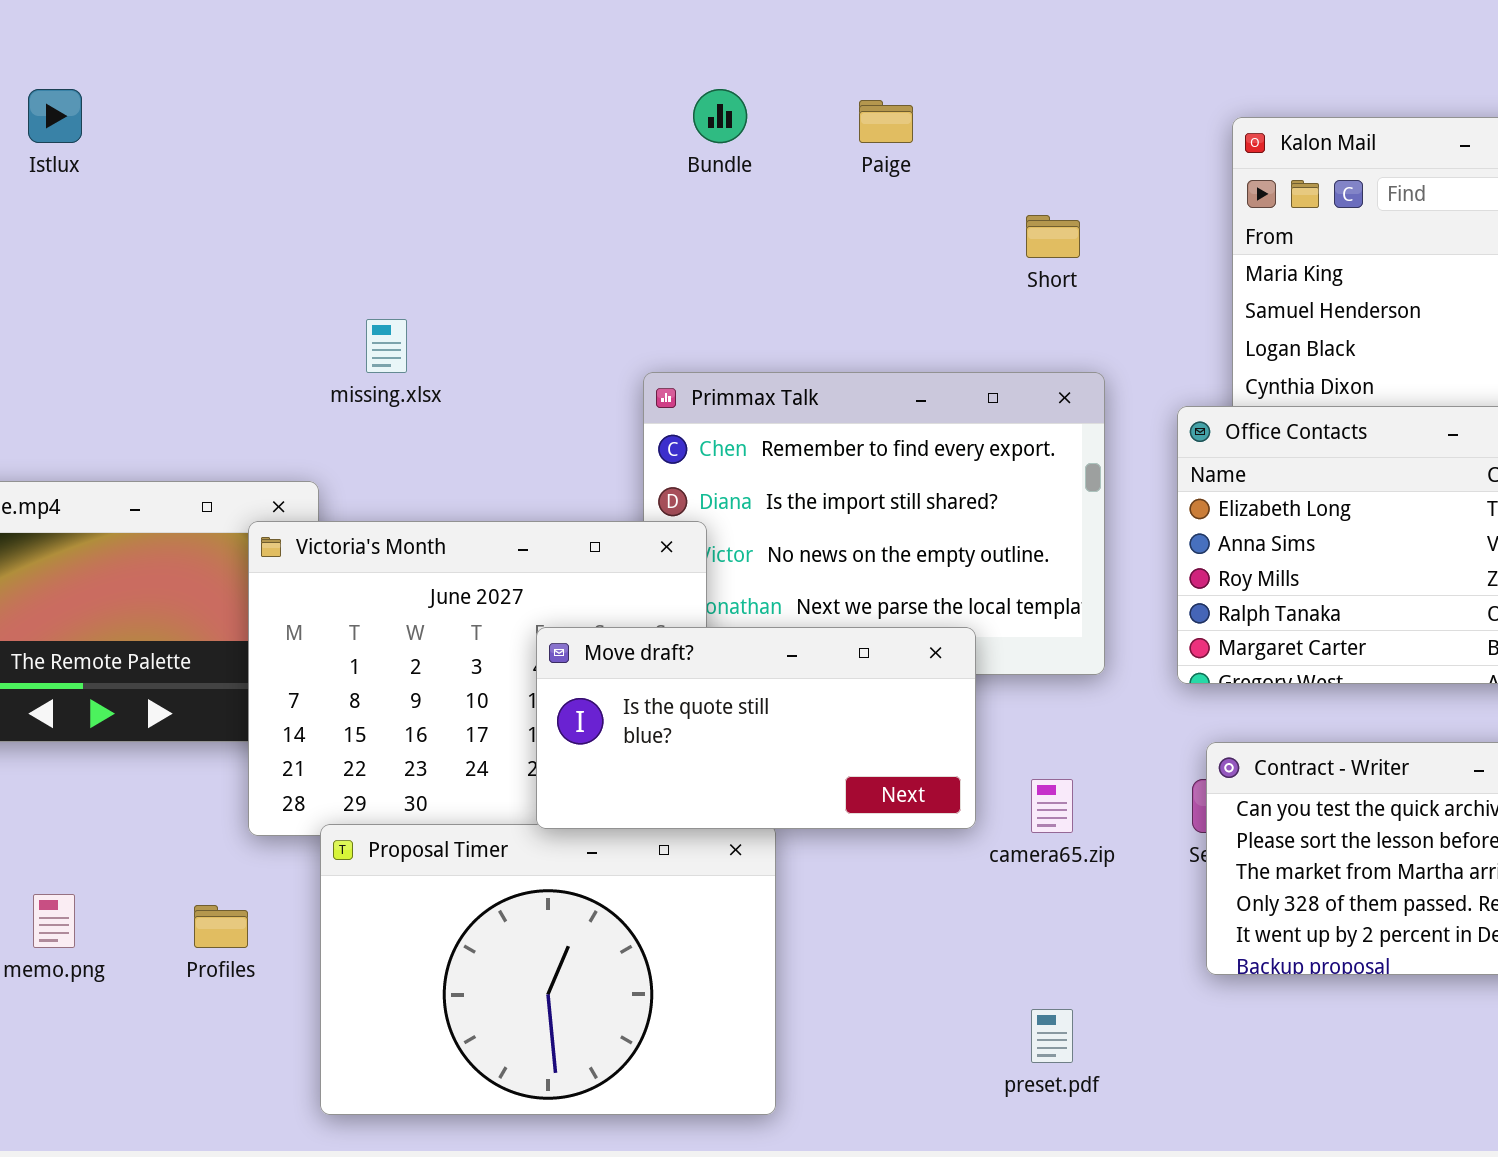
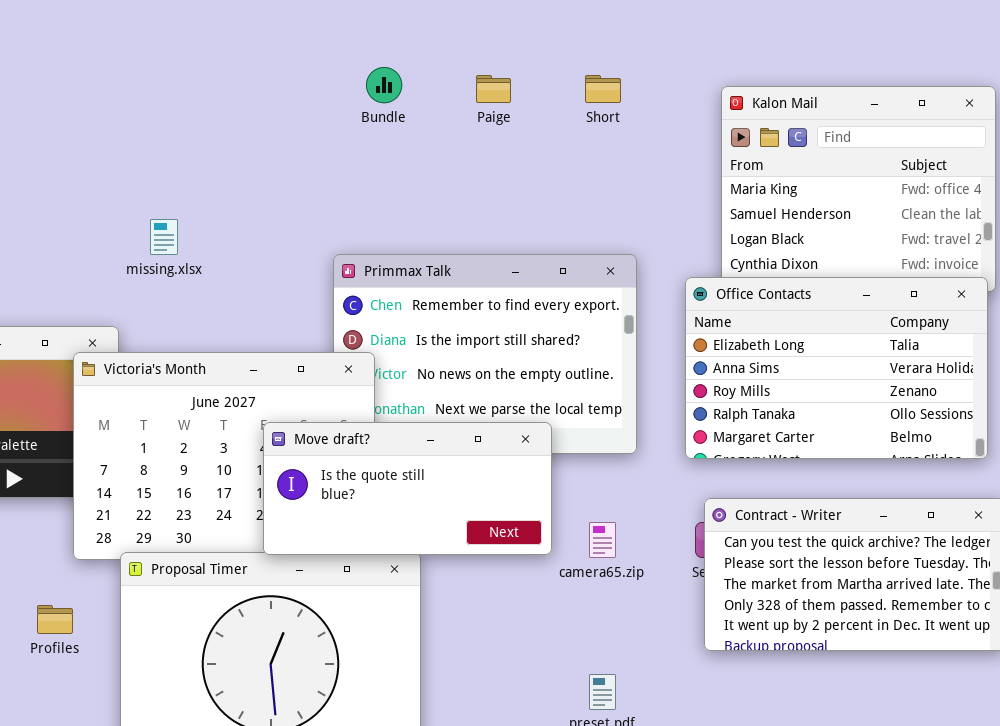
Short: [1026,215,1080,258] -> [585,75,621,103], moved

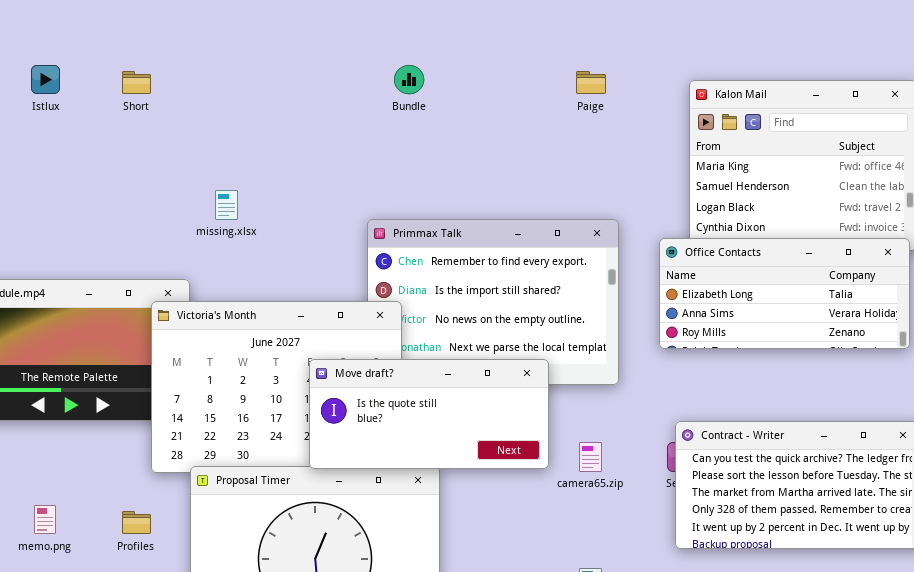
Paige: [476,75,511,103] -> [576,71,606,94], moved
Short: [585,75,621,103] -> [122,71,151,94], moved
Office Contacts: [685,277,988,459] -> [659,238,910,349], resized

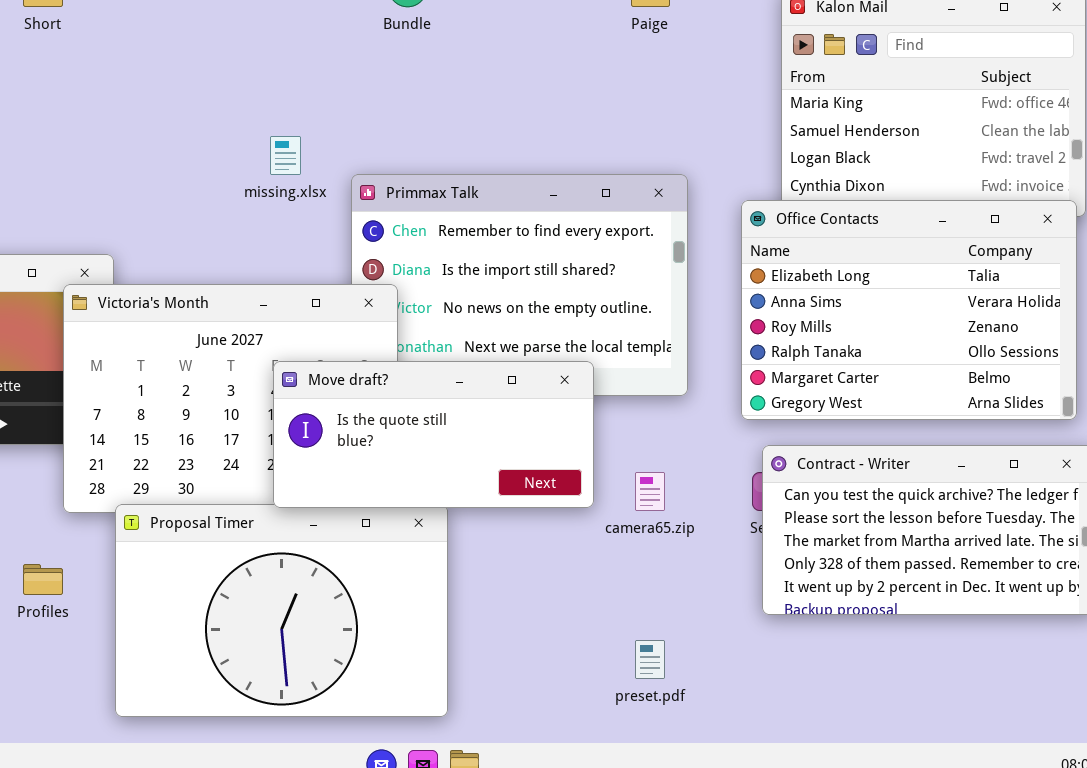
missing.xlsx: [215,190,238,220] -> [270,136,301,175], moved
Office Contacts: [659,238,910,349] -> [741,200,1077,420], resized

